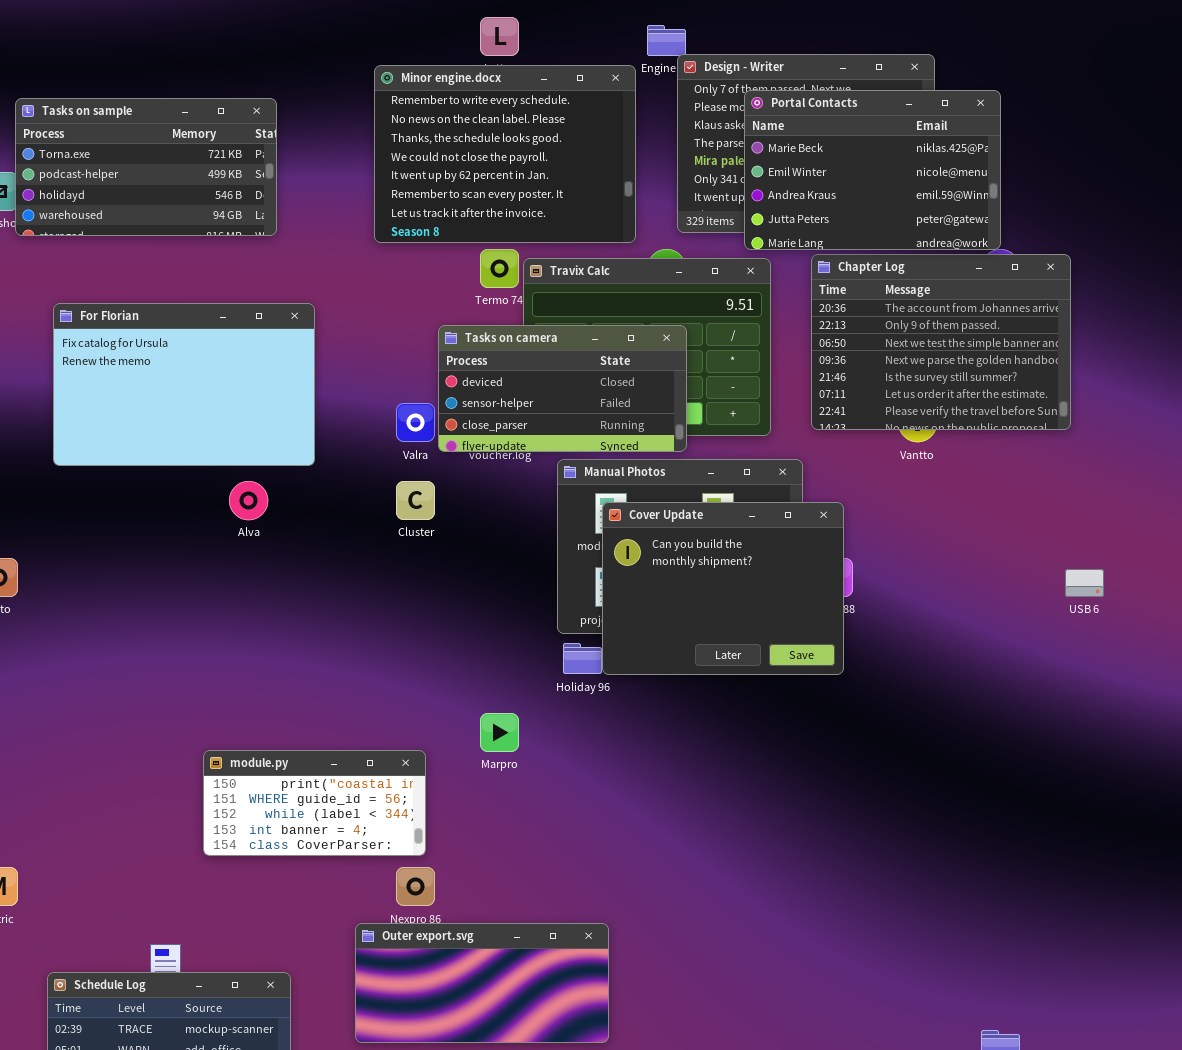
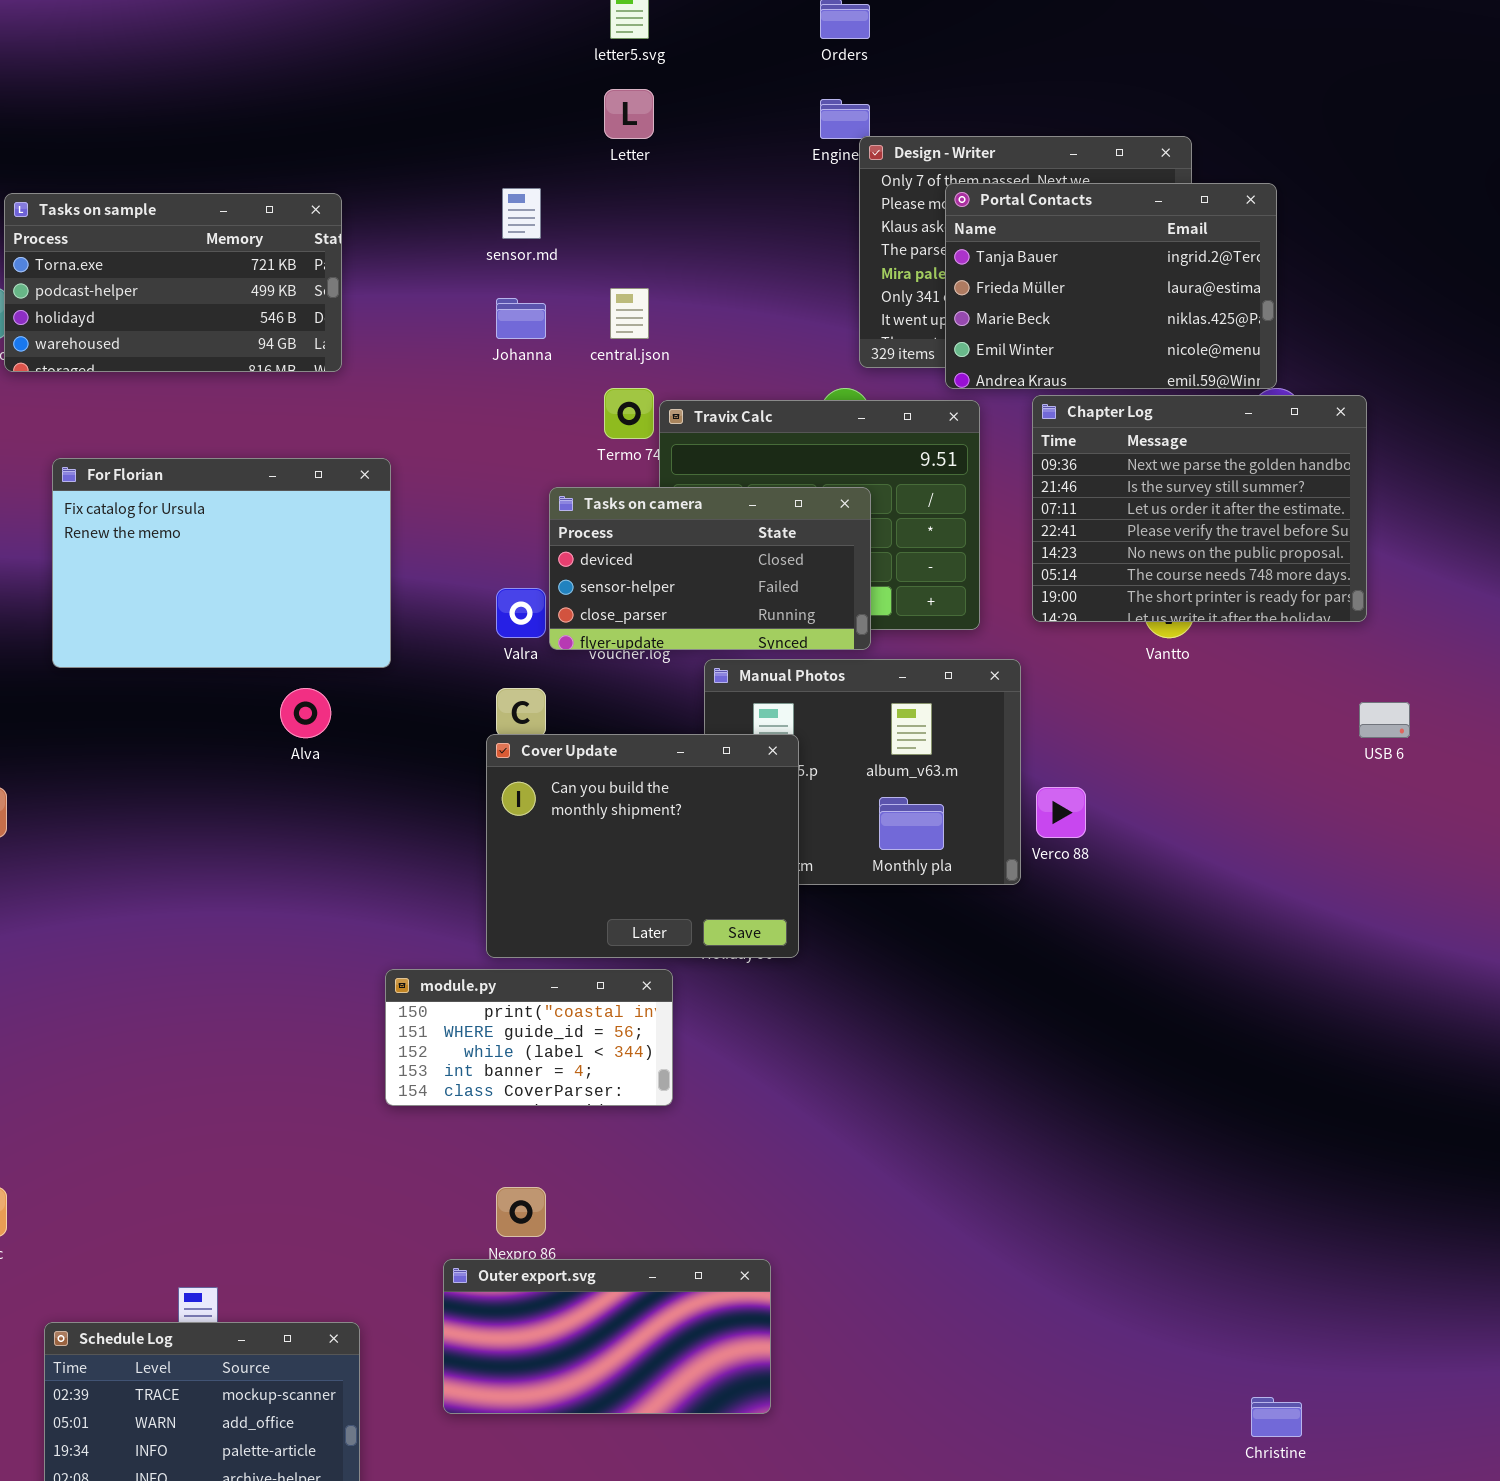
Minor engine.docx: [374,65,636,243] -> none, closed
Portal Contacts: [744,90,1001,250] -> [945,183,1277,389], scrolled up 2 rows
Chapter Log: [811,254,1071,430] -> [1032,395,1367,622], scrolled down 3 rows
Cover Update: [602,502,844,675] -> [486,734,799,958], moved
USB 6: [1065,569,1104,597] -> [1359,702,1410,738], moved
module.py: [203,750,426,856] -> [385,969,673,1106], moved

